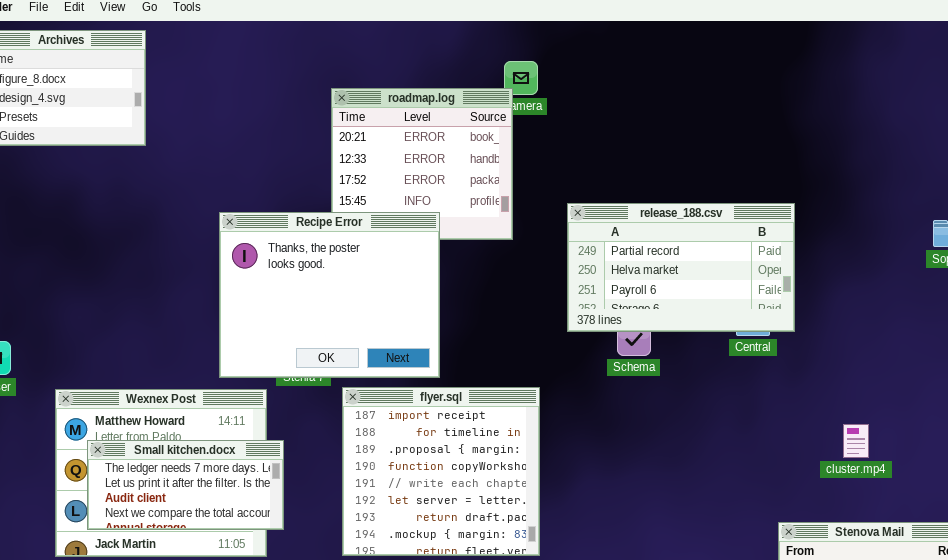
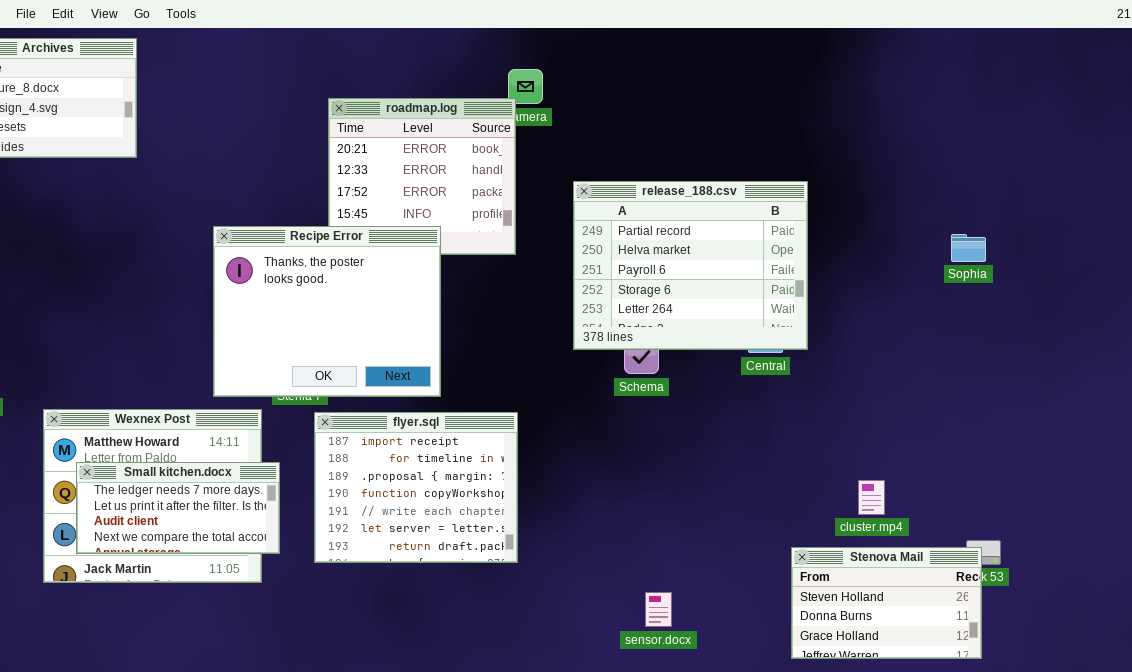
release_188.csv: [567,203,795,332] -> [573,181,808,350], resized
flyer.sql: [342,387,540,556] -> [314,412,518,563], moved, resized
cluster.mp4: [843,424,869,458] -> [858,480,885,515], moved

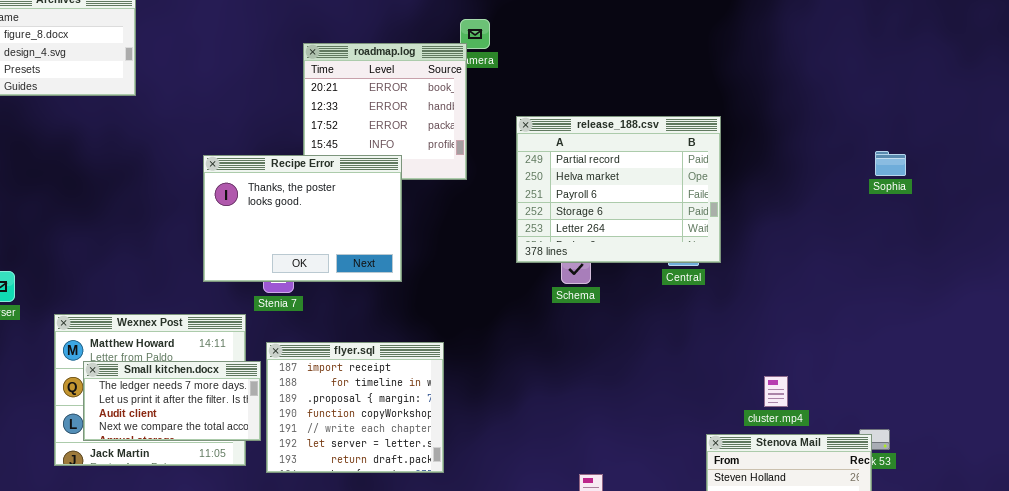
Recipe Error: [213,226,441,397] -> [203,155,402,282], resized
Sophia: [951,234,986,262] -> [875,151,906,176], moved
flyer.sql: [314,412,518,563] -> [266,342,444,473], moved

